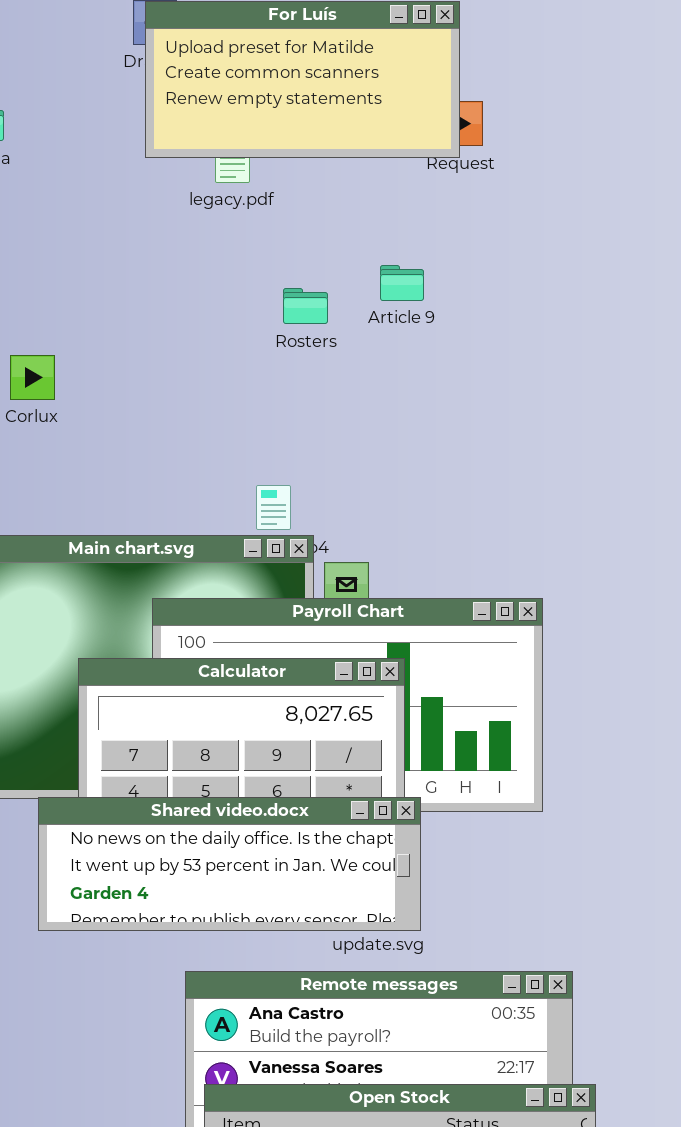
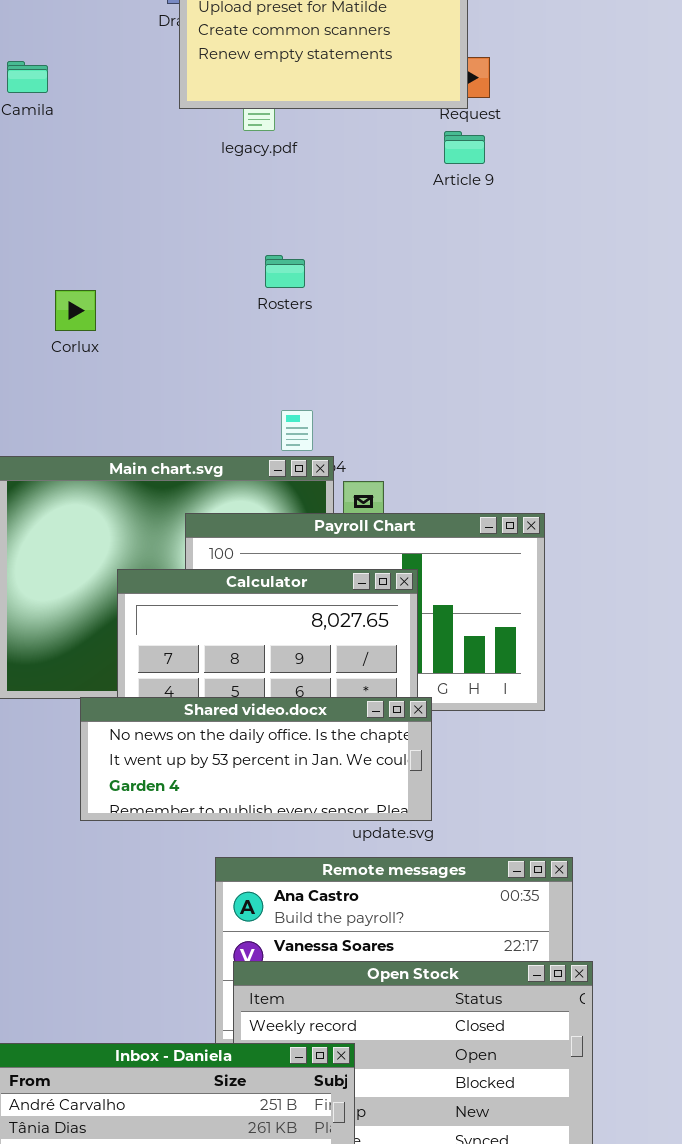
Article 9: [380,265,424,301] -> [444,131,485,164], moved
Rosters: [283,288,328,324] -> [265,255,305,288], moved

